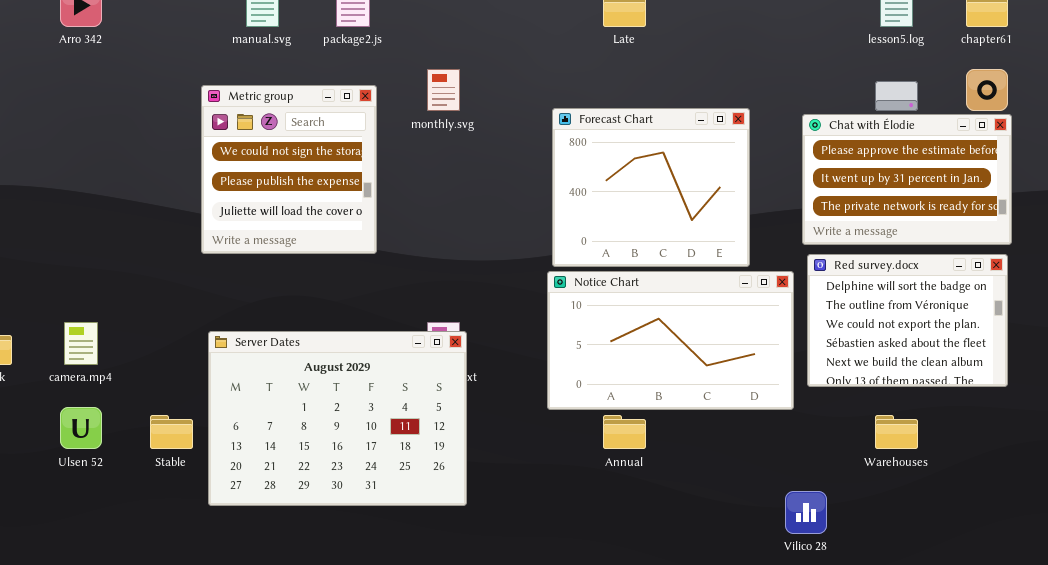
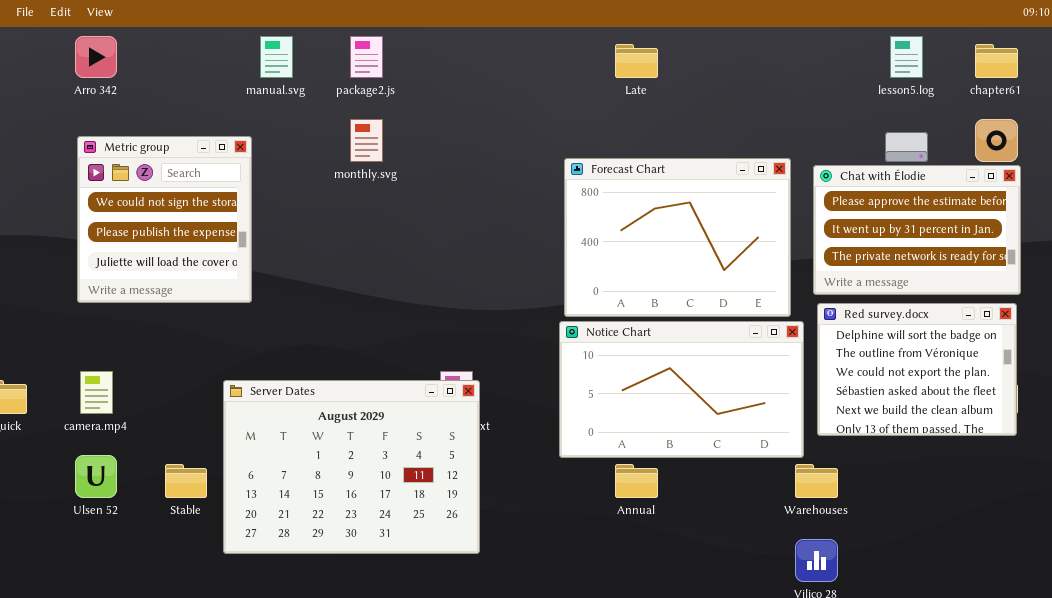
monthly.svg: [427,69,460,111] -> [350,119,383,162], moved
Metric group: [201,85,377,254] -> [77,136,252,303], moved
Forecast Chart: [552,108,750,267] -> [564,158,791,317], resized
Warehouses: [875,415,918,449] -> [795,464,838,498], moved

